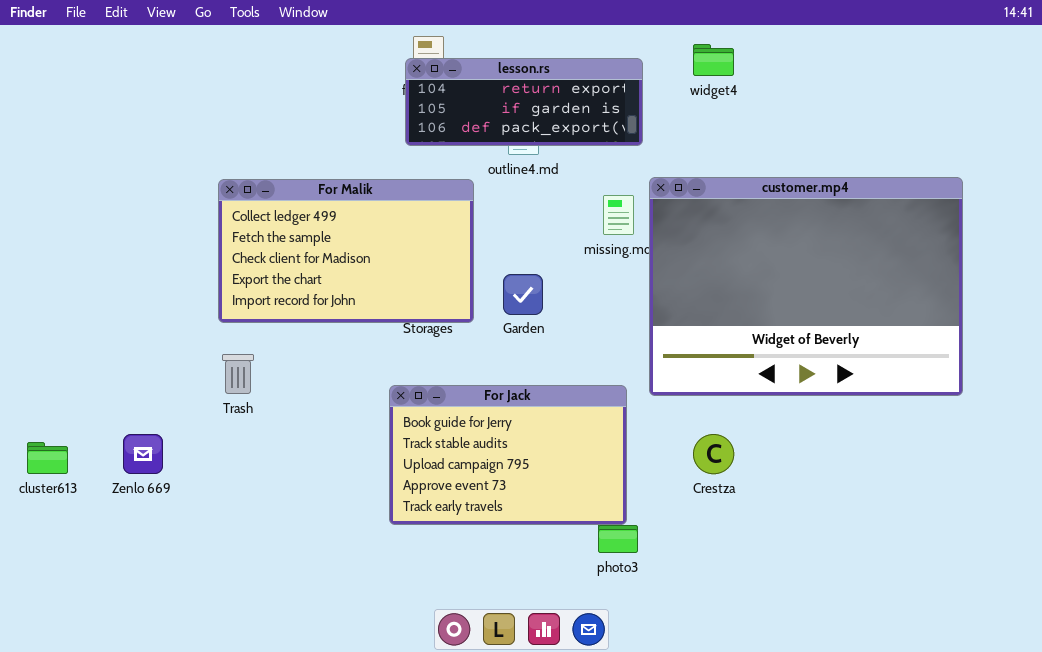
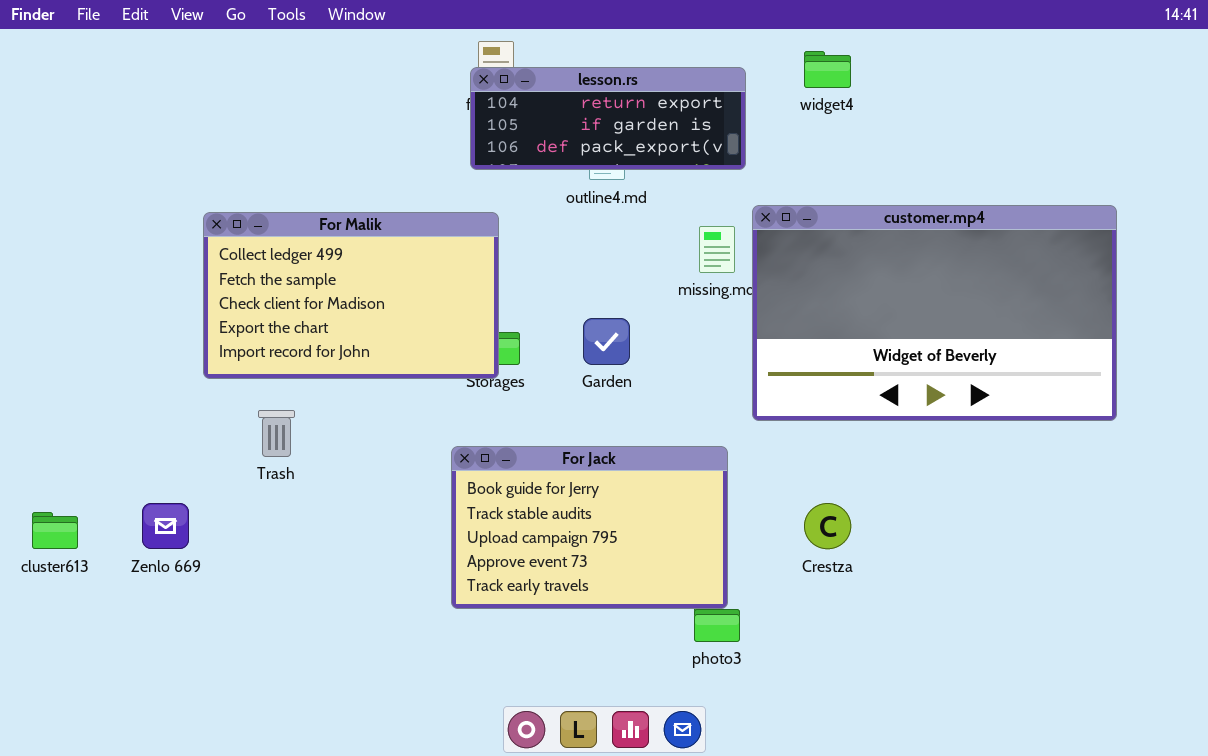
customer.mp4: [649,177,963,396] -> [752,205,1117,421], resized
For Malik: [218,179,474,323] -> [203,212,499,379], moved

